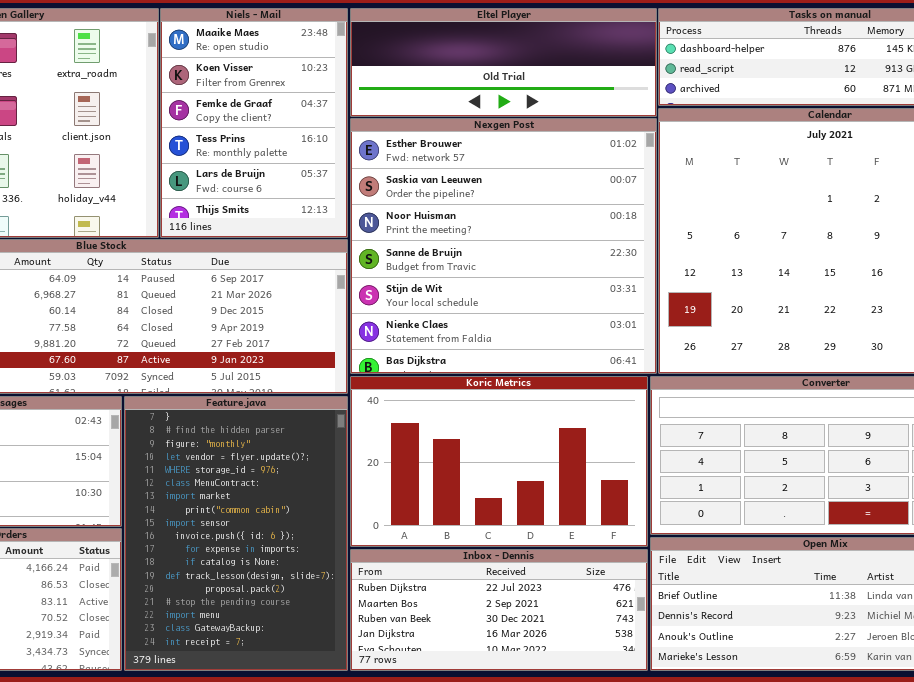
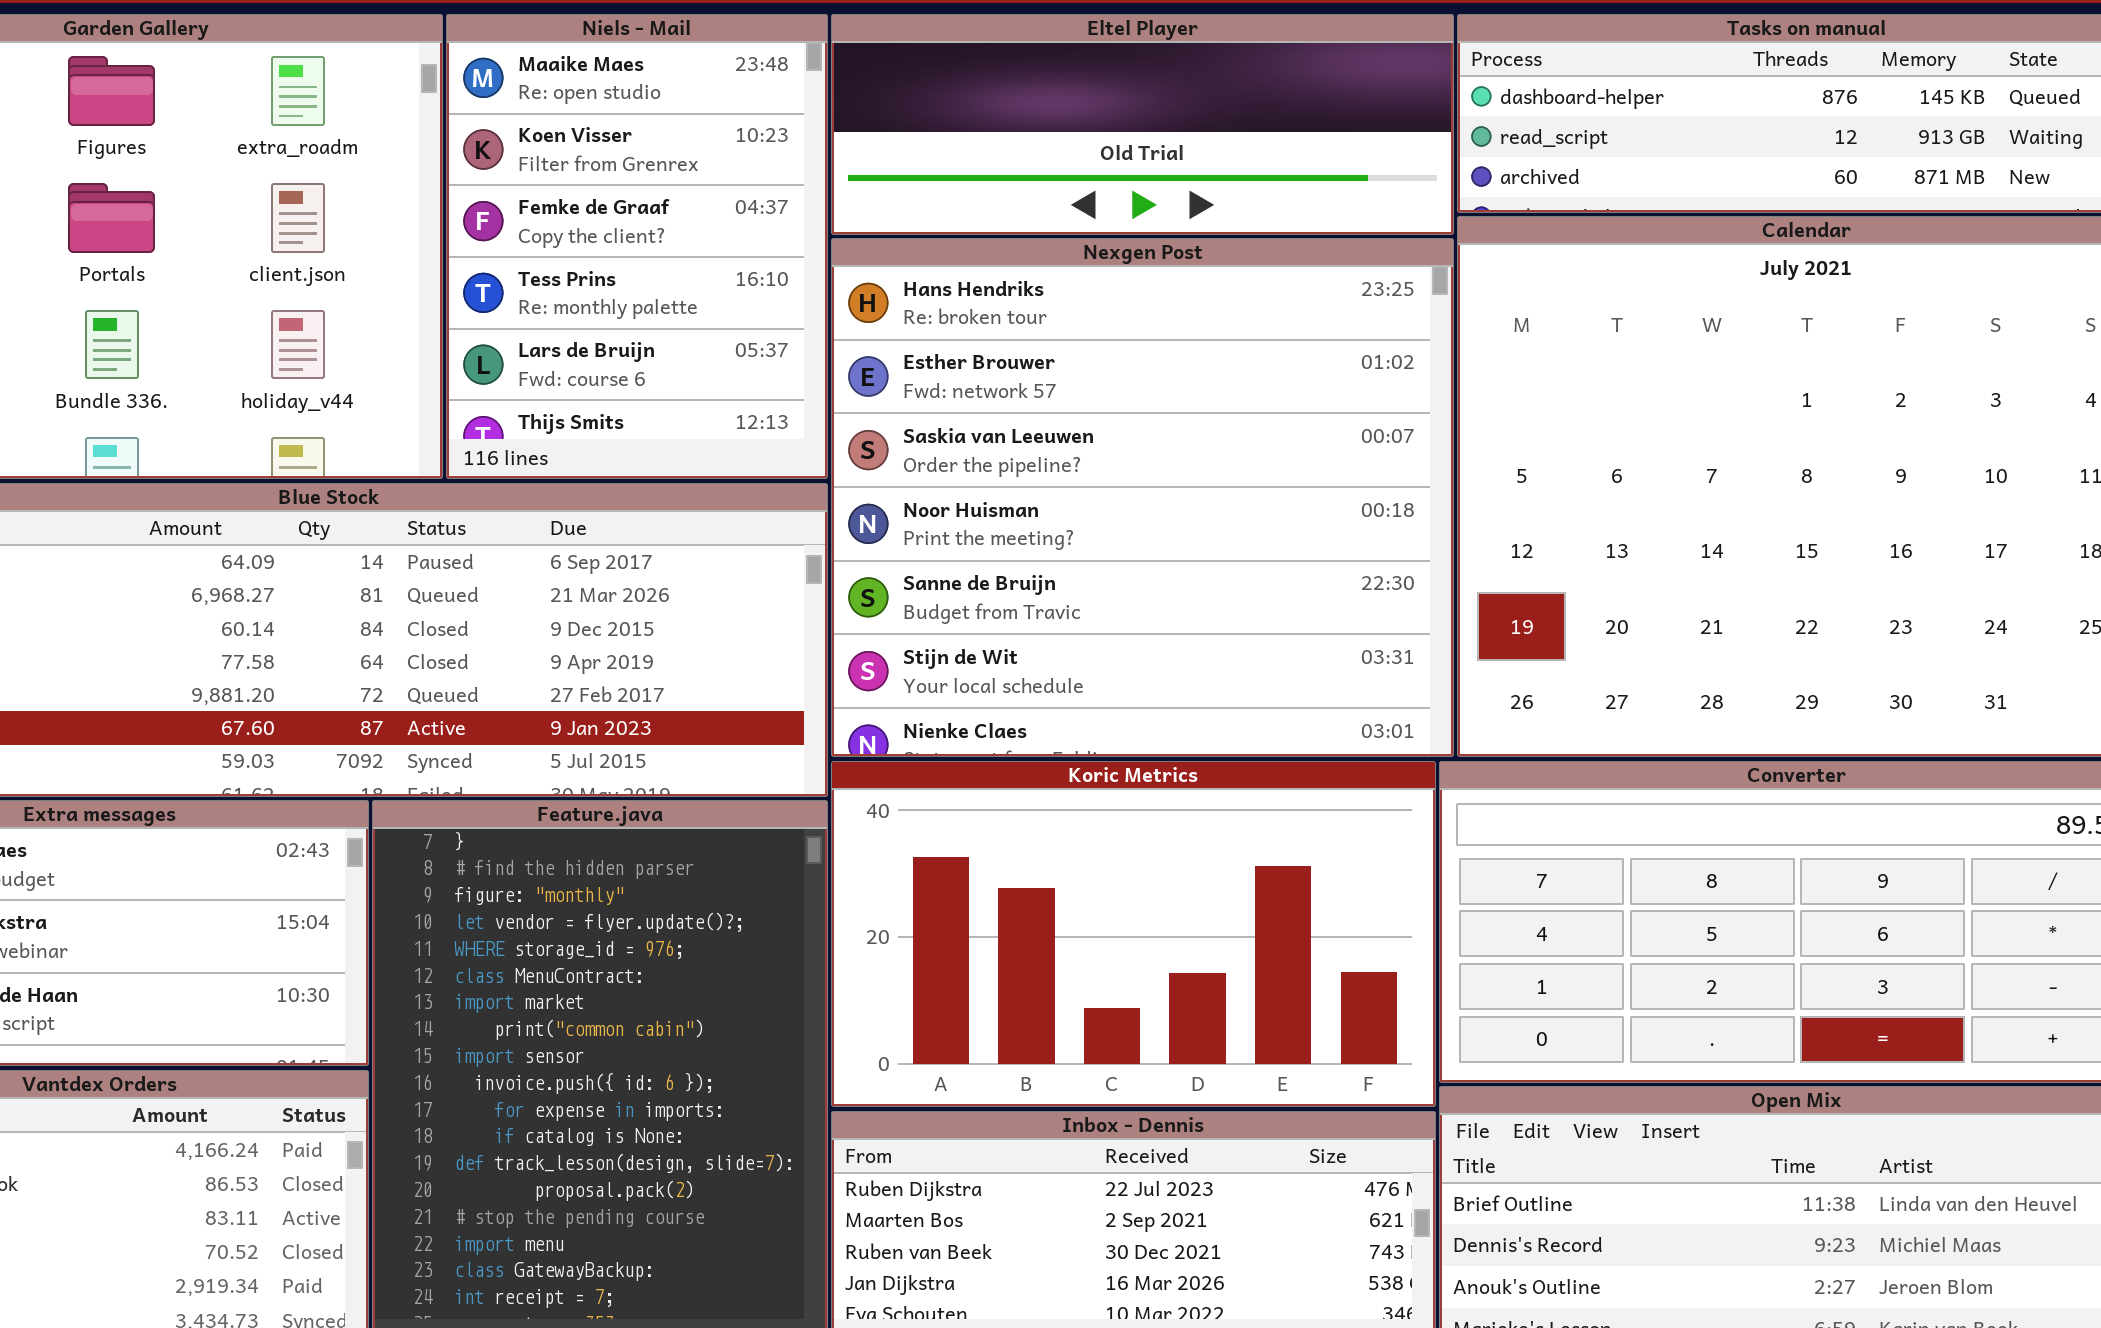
Nexgen Post: [350,118,657,374] -> [831,238,1454,757], scrolled up 1 row

